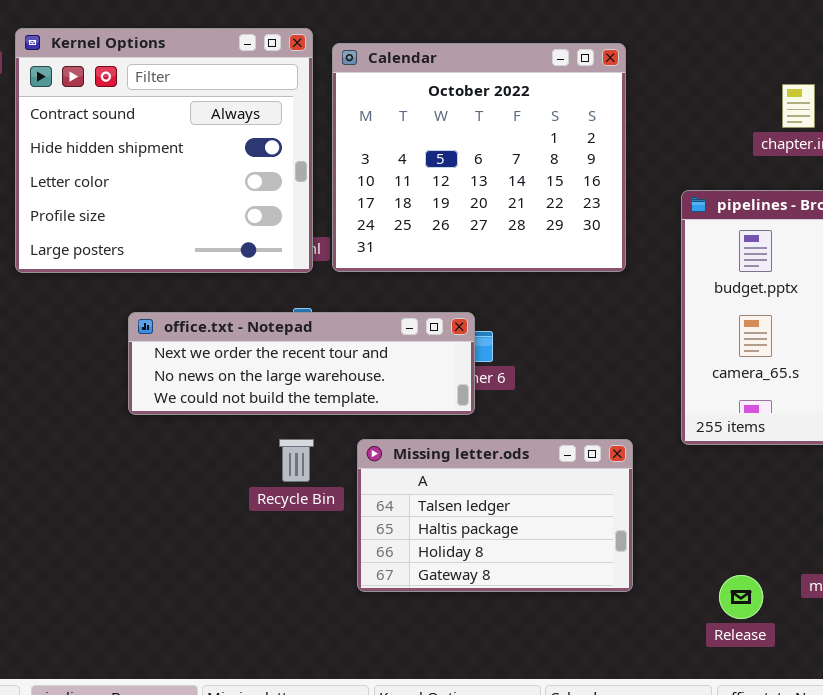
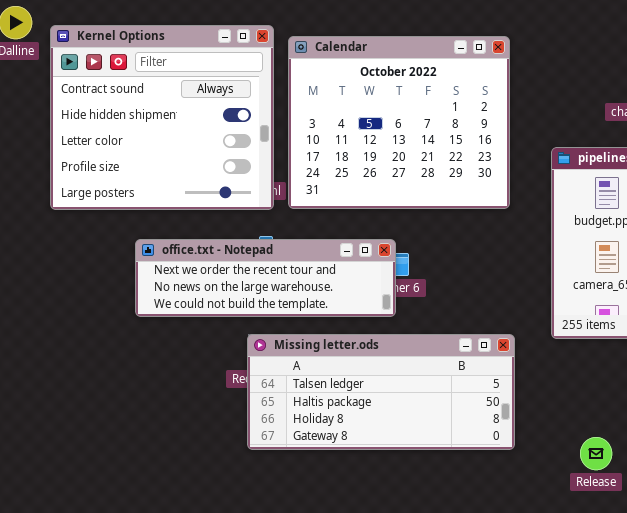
Missing letter.ods: [357,439,633,592] -> [247,334,515,450], resized

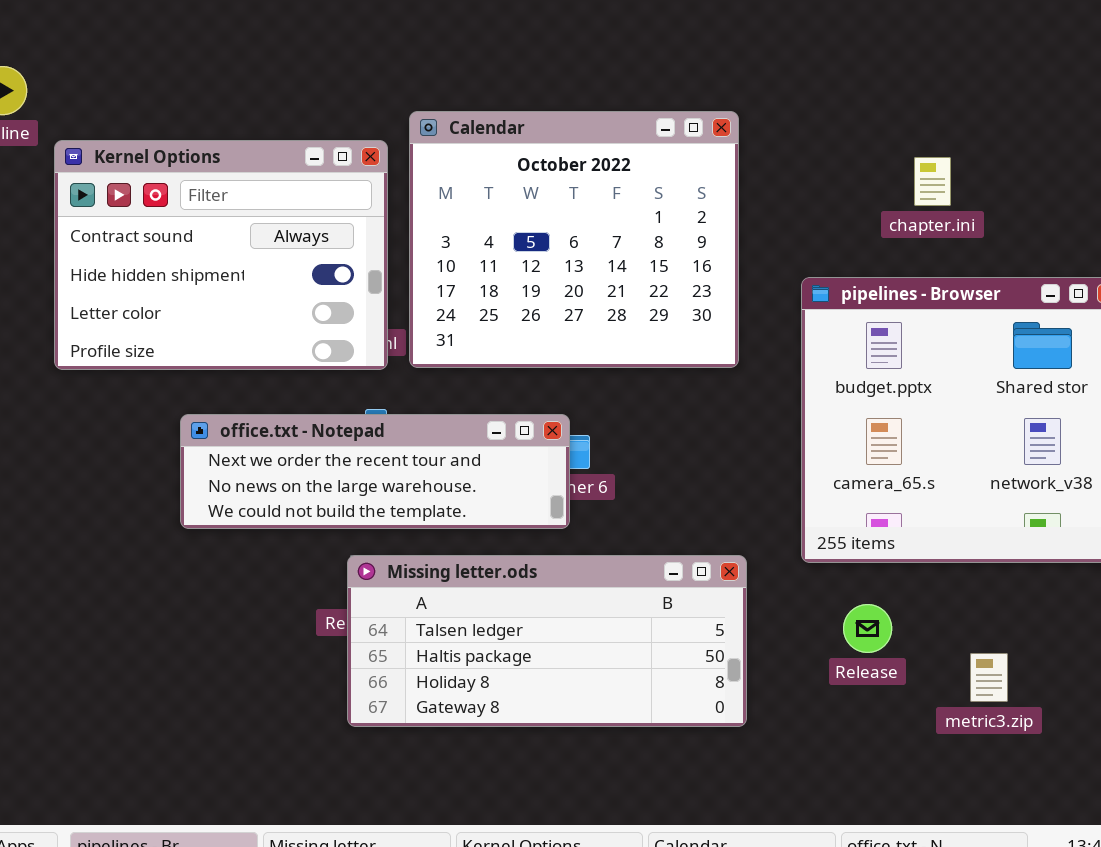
Kernel Options: [50,25,274,210] -> [54,140,388,370], resized
Release: [580,437,612,470] -> [843,604,892,653], moved

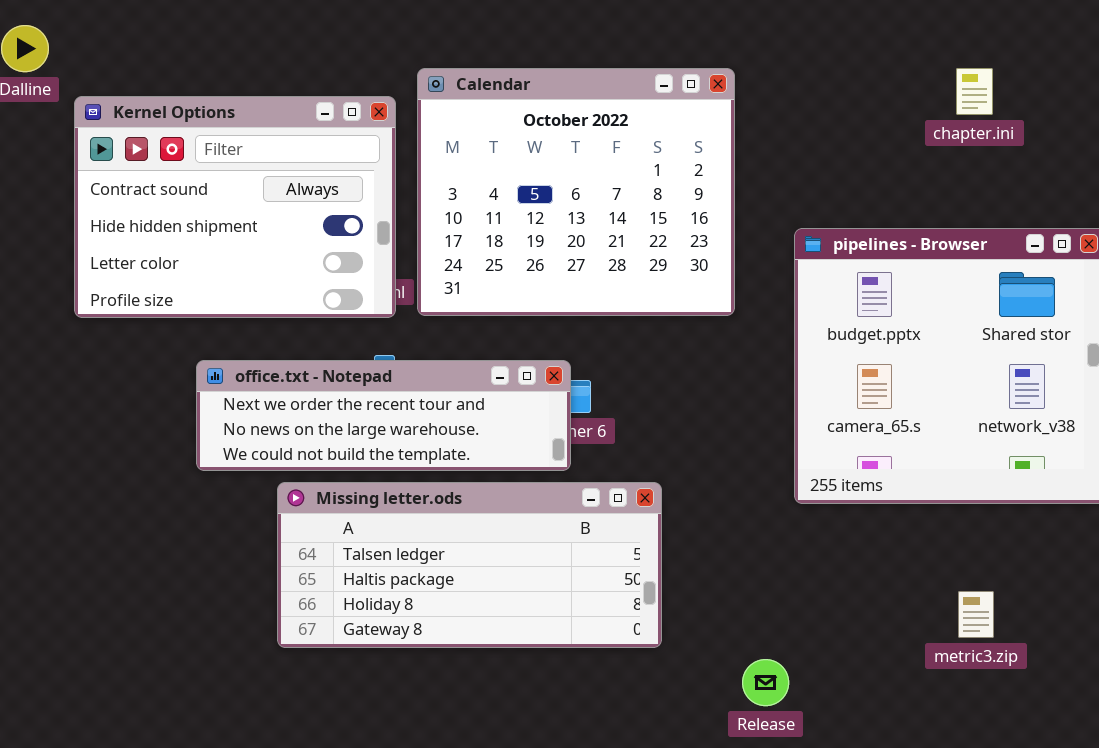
chapter.ini: [914,157,951,206] -> [956,68,993,115], moved
Missing letter.ods: [347,555,747,727] -> [277,482,662,648], moved
Release: [843,604,892,653] -> [742,659,789,706], moved

